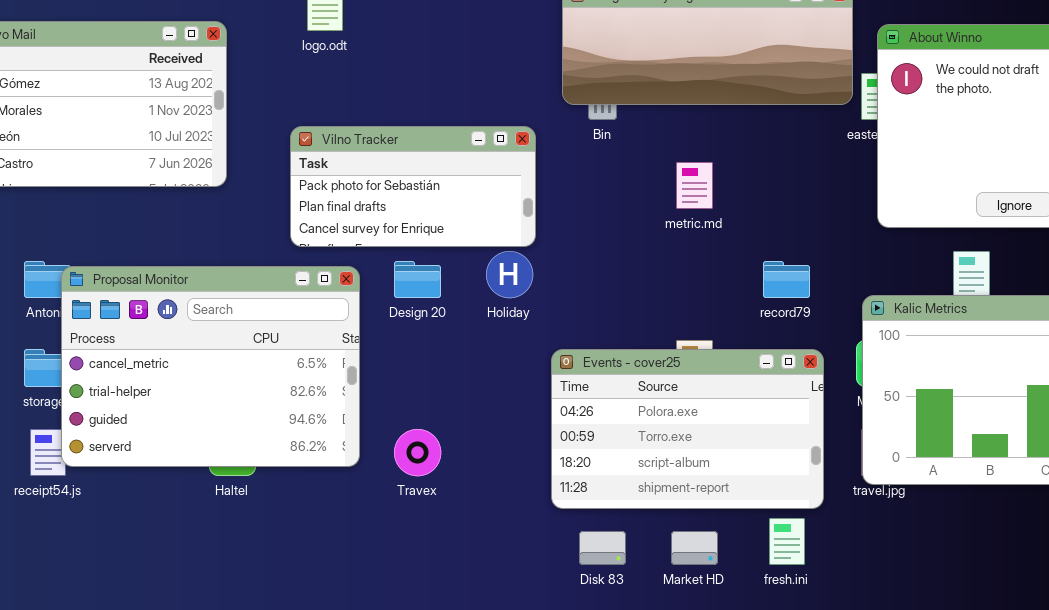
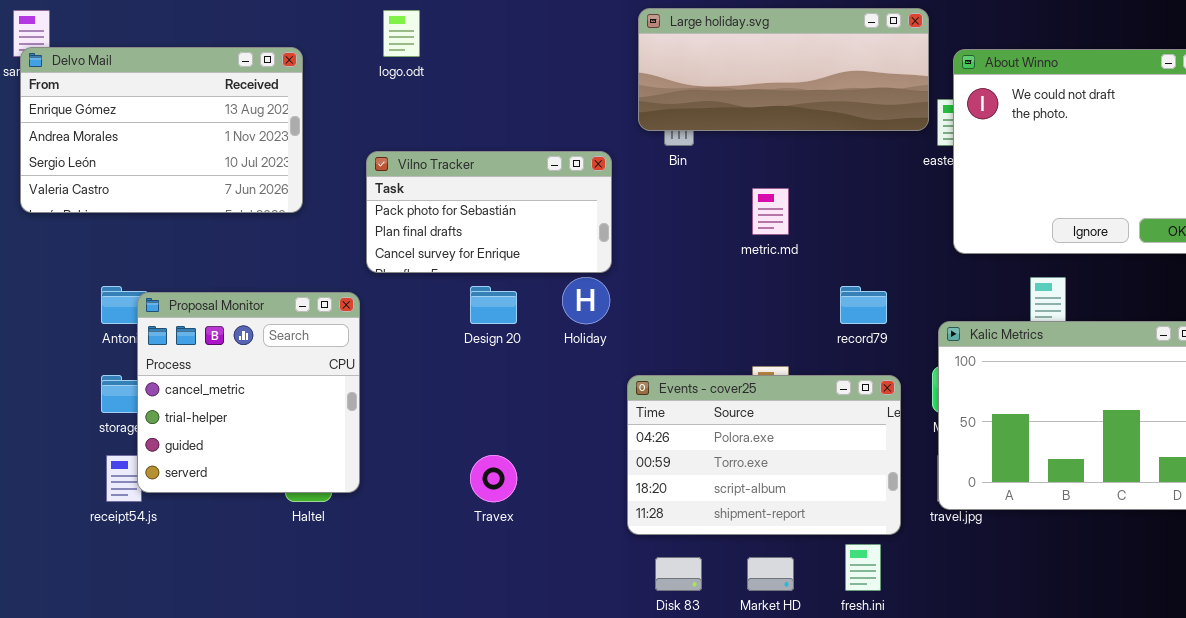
Proposal Monitor: [61,266,360,467] -> [137,292,360,493], resized

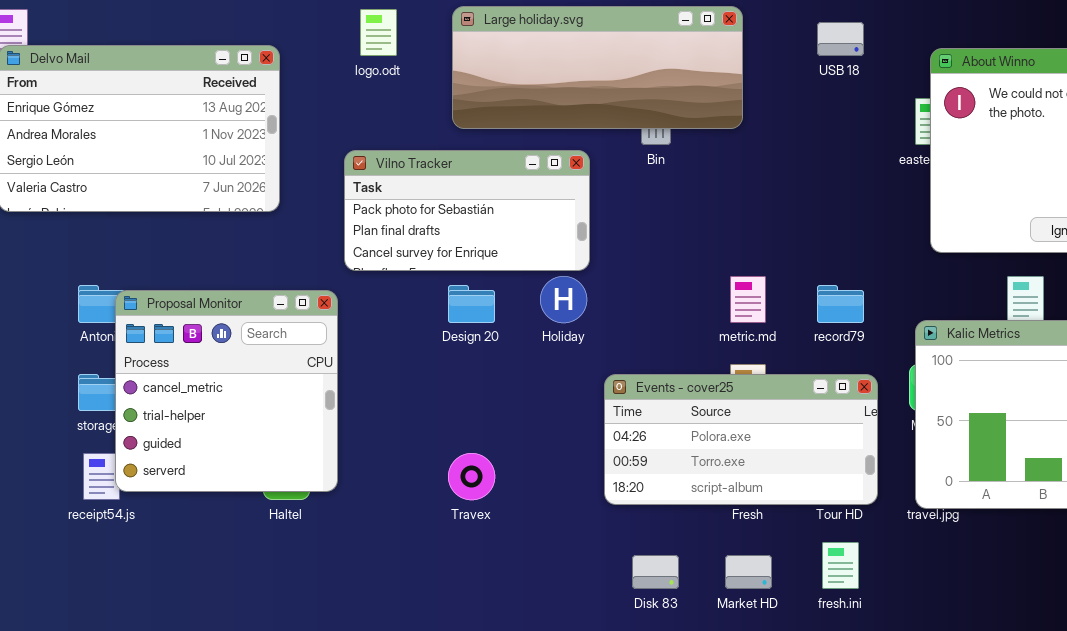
Large holiday.svg: [638,8,929,131] -> [452,6,743,129], moved
metric.md: [752,188,789,235] -> [730,276,766,323], moved
Events - cover25: [627,375,901,535] -> [604,374,878,505], resized

